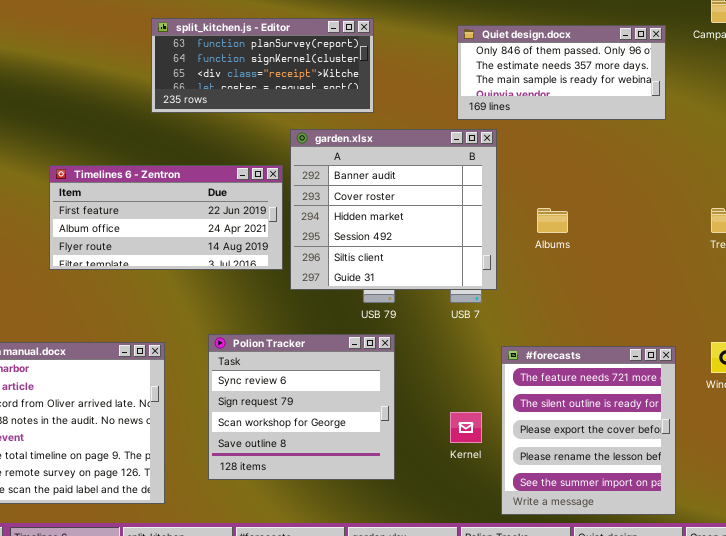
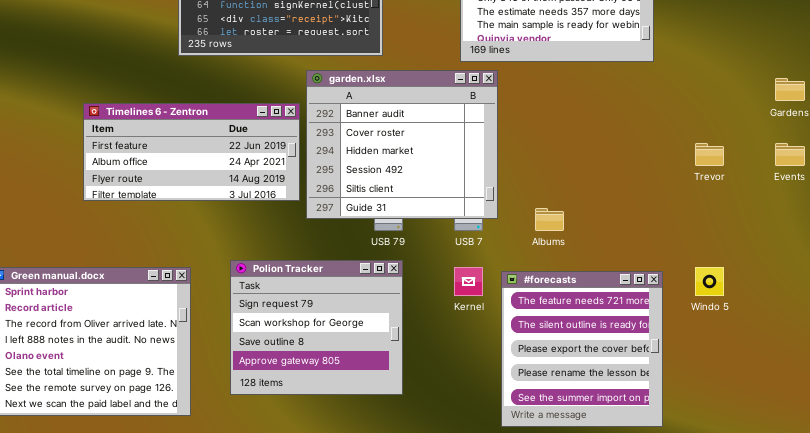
Albums: [537,208,568,233] -> [535,208,564,231], moved
Polion Tracker: [208,334,395,480] -> [230,260,403,395], scrolled down 1 row
Kernel: [450,412,482,443] -> [454,267,483,296], moved

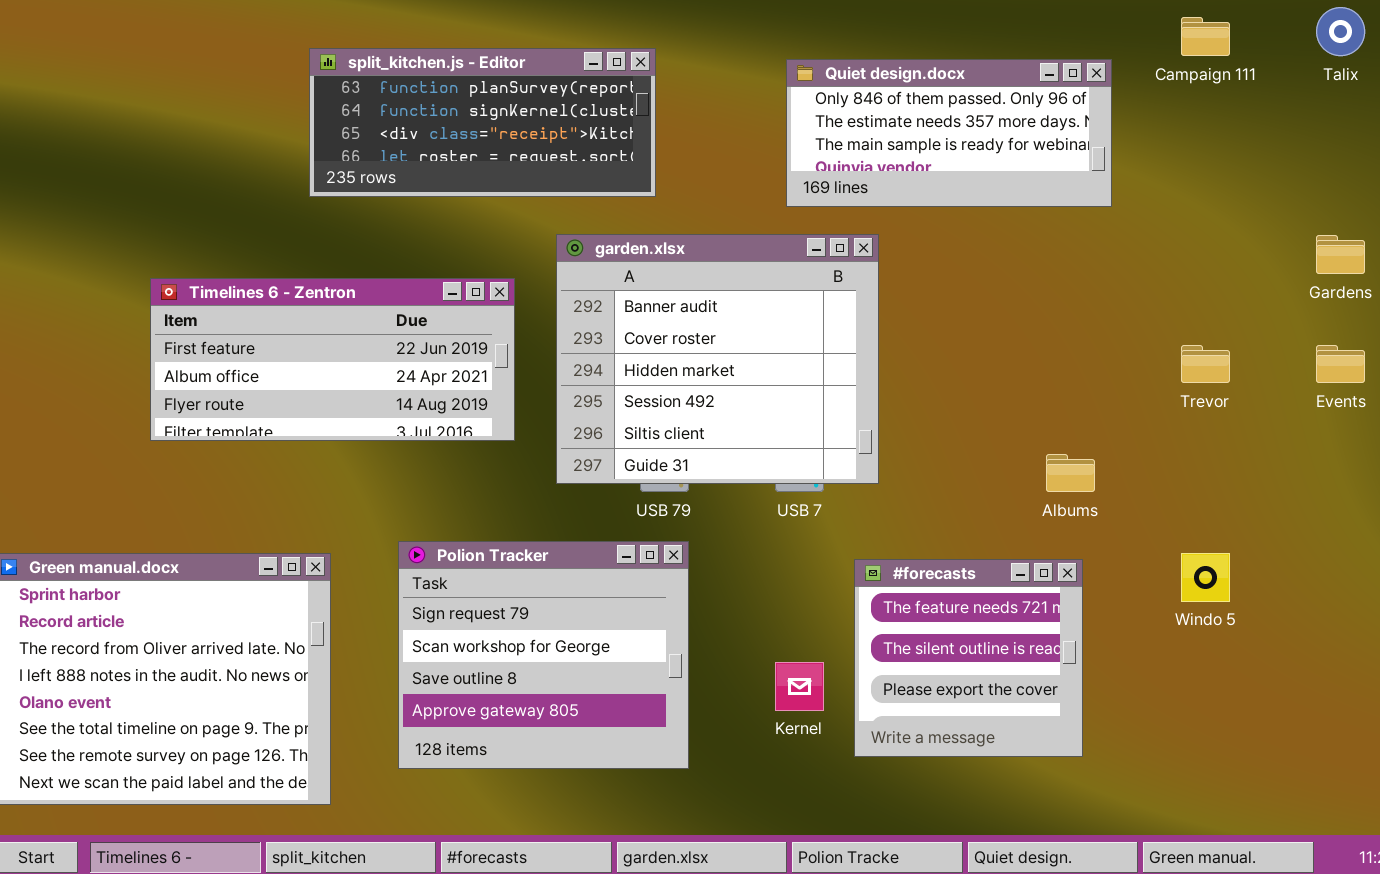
garden.xlsx: [306,70,498,219] -> [556,234,879,484], moved
Albums: [535,208,564,231] -> [1046,454,1095,492], moved
Kernel: [454,267,483,296] -> [775,662,824,711], moved
#forecasts: [501,271,663,427] -> [854,559,1083,757], resized

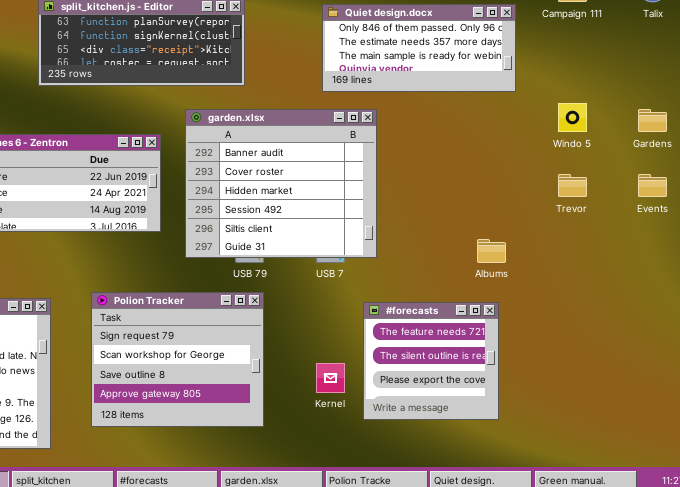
Windo 5: [1181,553,1230,602] -> [558,103,587,132], moved

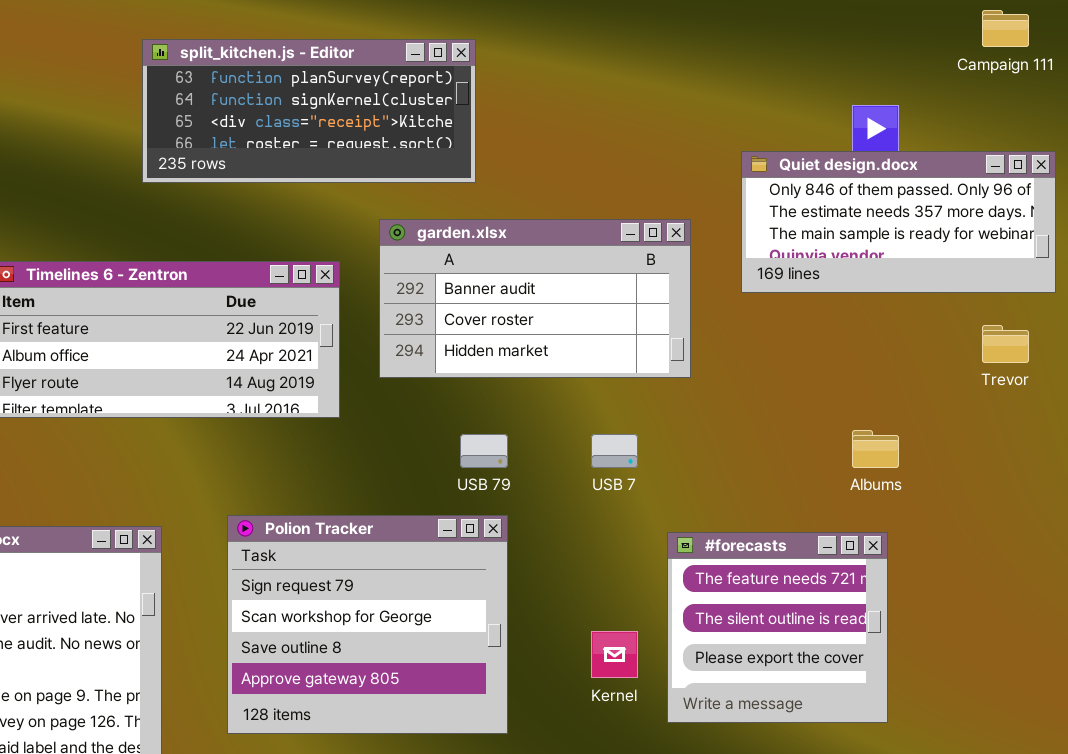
Quiet design.docx: [322,4,516,92] -> [741,151,1056,293], moved
garden.xlsx: [185,109,377,258] -> [379,219,691,378], resized

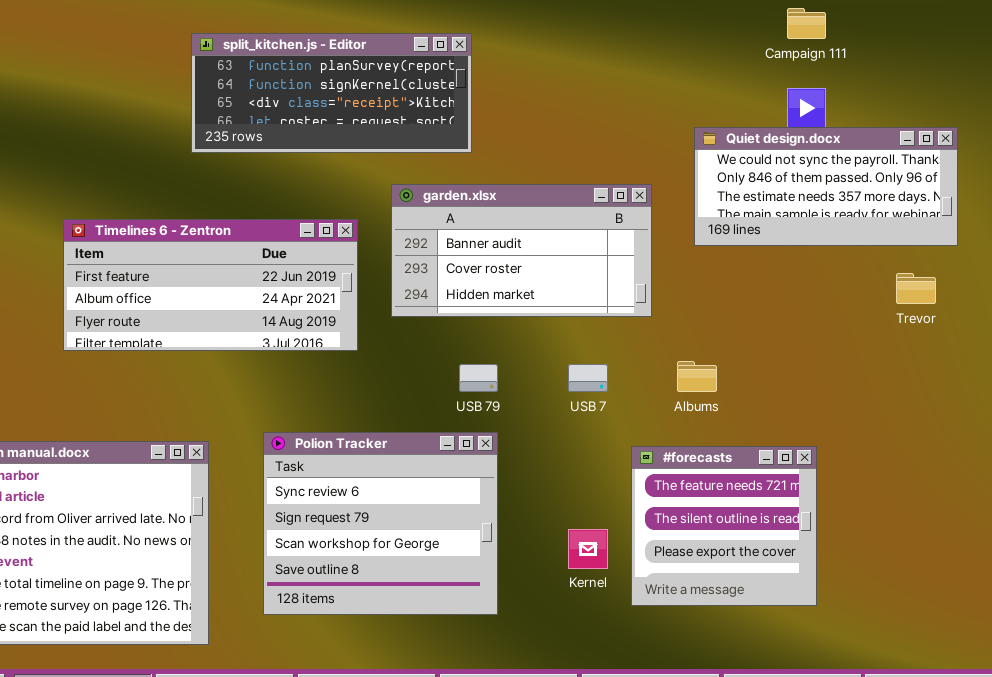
Campaign 111: [982,10,1029,47] -> [787,8,826,39], moved
Quiet design.docx: [741,151,1056,293] -> [694,127,958,246], scrolled up 1 row
Albums: [852,430,899,468] -> [677,361,717,392], moved
Polion Tracker: [227,515,508,734] -> [263,432,498,615], scrolled up 1 row

